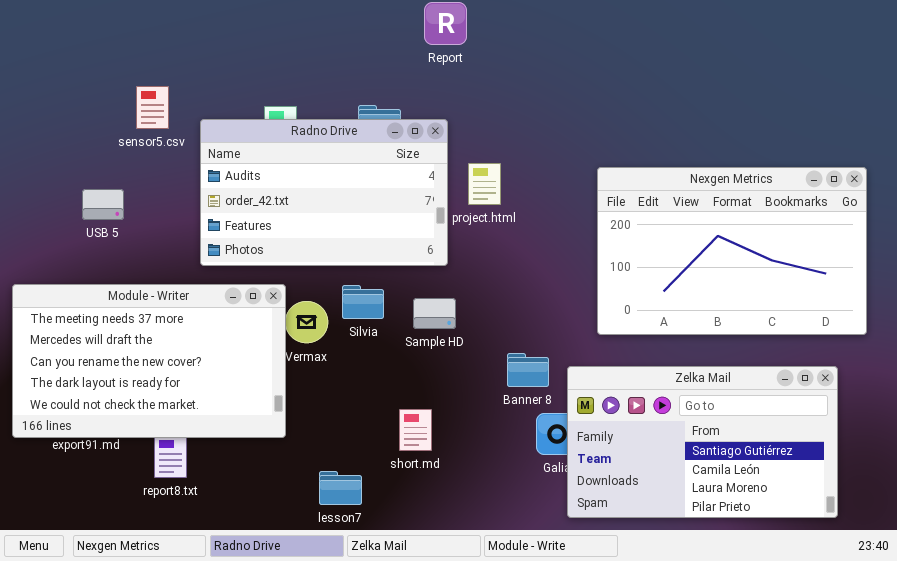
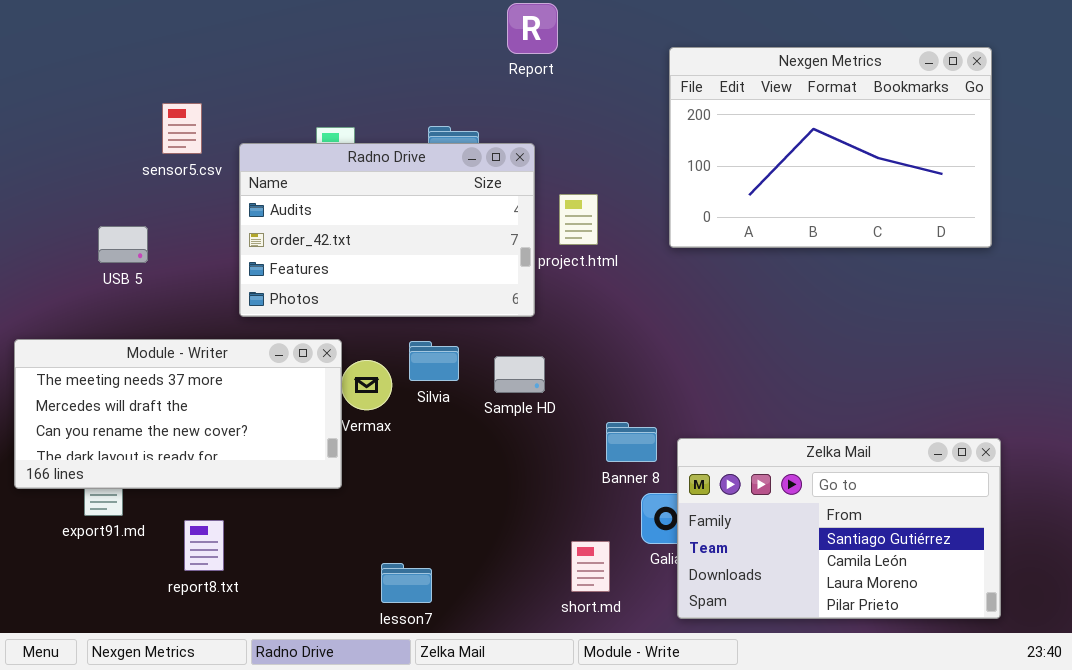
Nexgen Metrics: [597,167,867,335] -> [669,47,992,248], moved
Module - Writer: [12,284,286,438] -> [14,339,342,489], resized
short.md: [399,409,432,451] -> [571,541,610,592], moved

